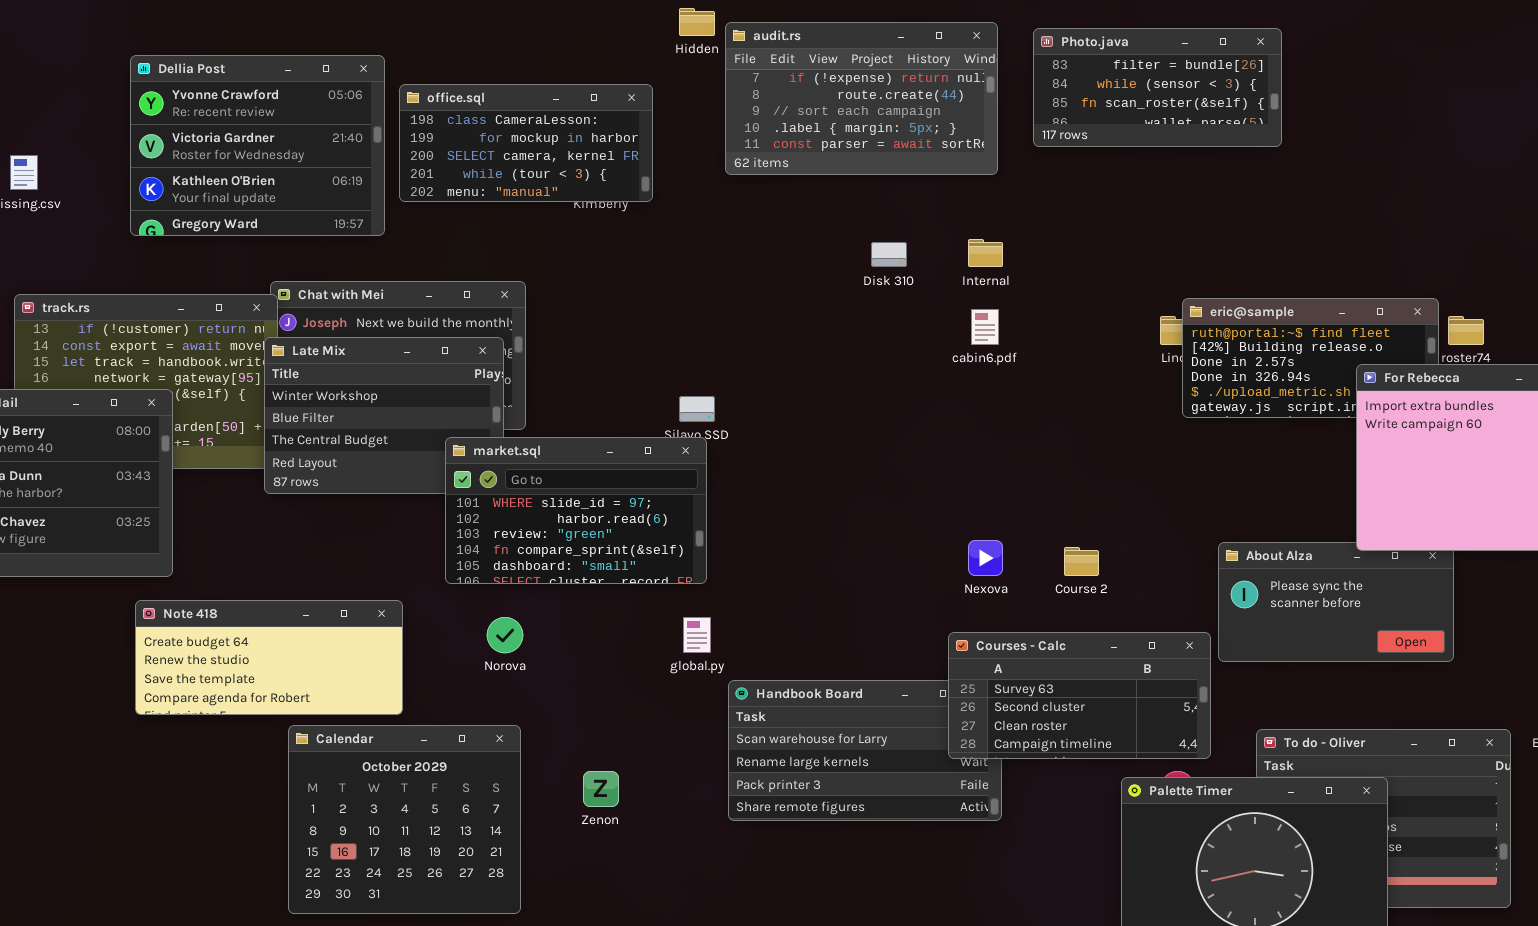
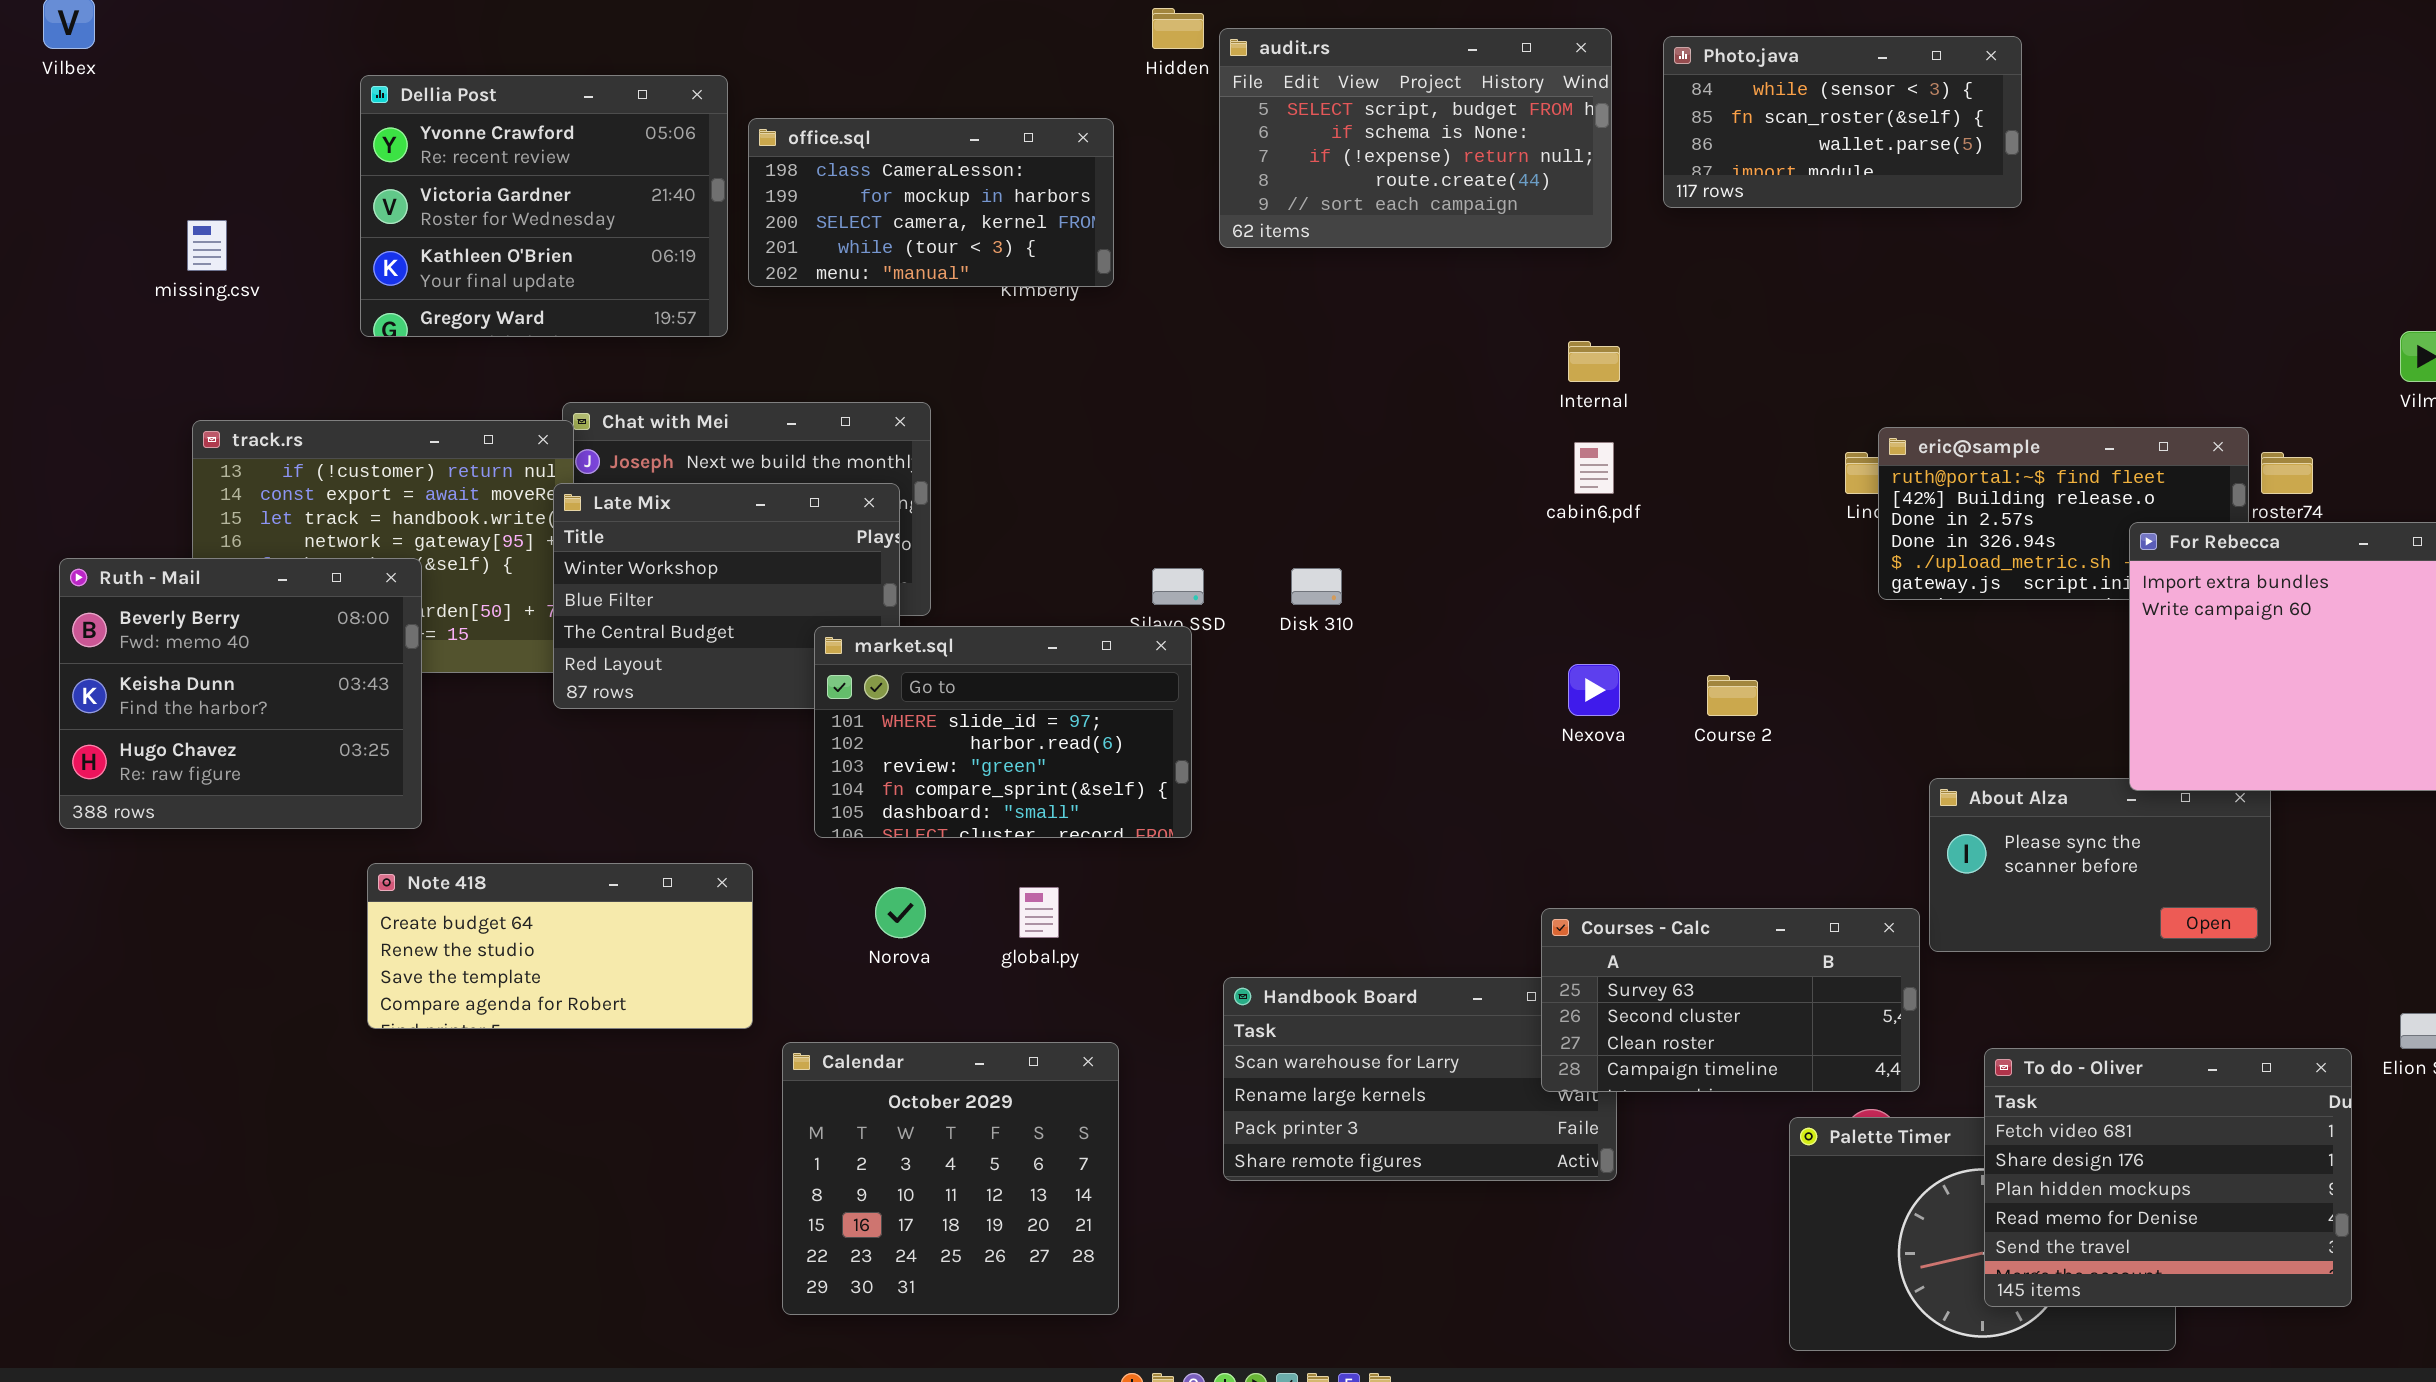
audit.rs: [725,22,998,175] -> [1219,28,1612,248], scrolled up 2 rows
Photo.java: [1033,28,1282,147] -> [1663,36,2022,208], scrolled down 1 row
Disk 310: [871,242,907,267] -> [1291,568,1342,605], moved
Nexova: [968,540,1003,576] -> [1568,664,1620,716], moved
Course 2: [1064,547,1099,576] -> [1707,675,1758,716], moved
global.py: [683,617,711,653] -> [1019,887,1059,938], moved
Calendar: [288,725,521,914] -> [782,1042,1119,1315], moved
To do - Oliver: [1256,729,1511,908] -> [1984,1048,2352,1307], raised

